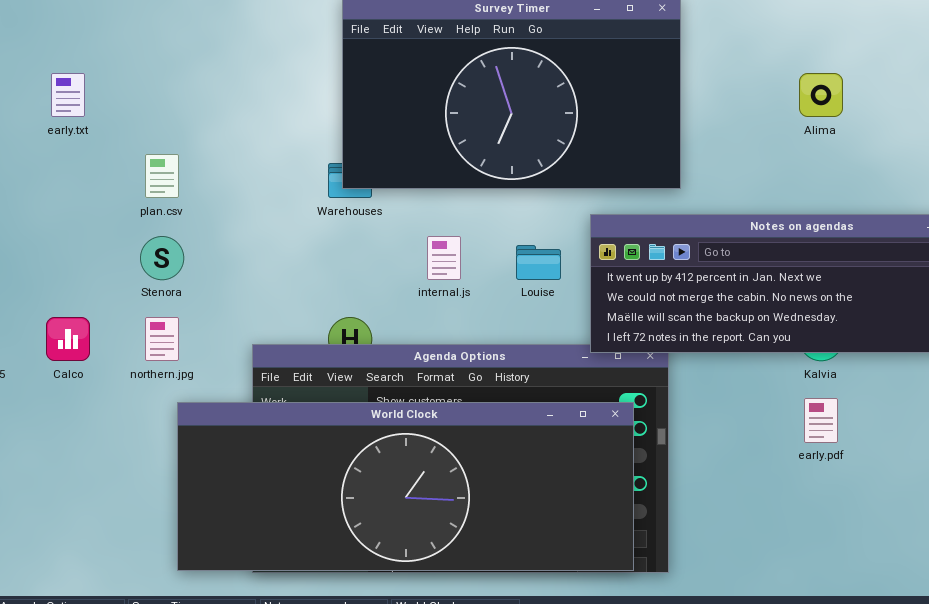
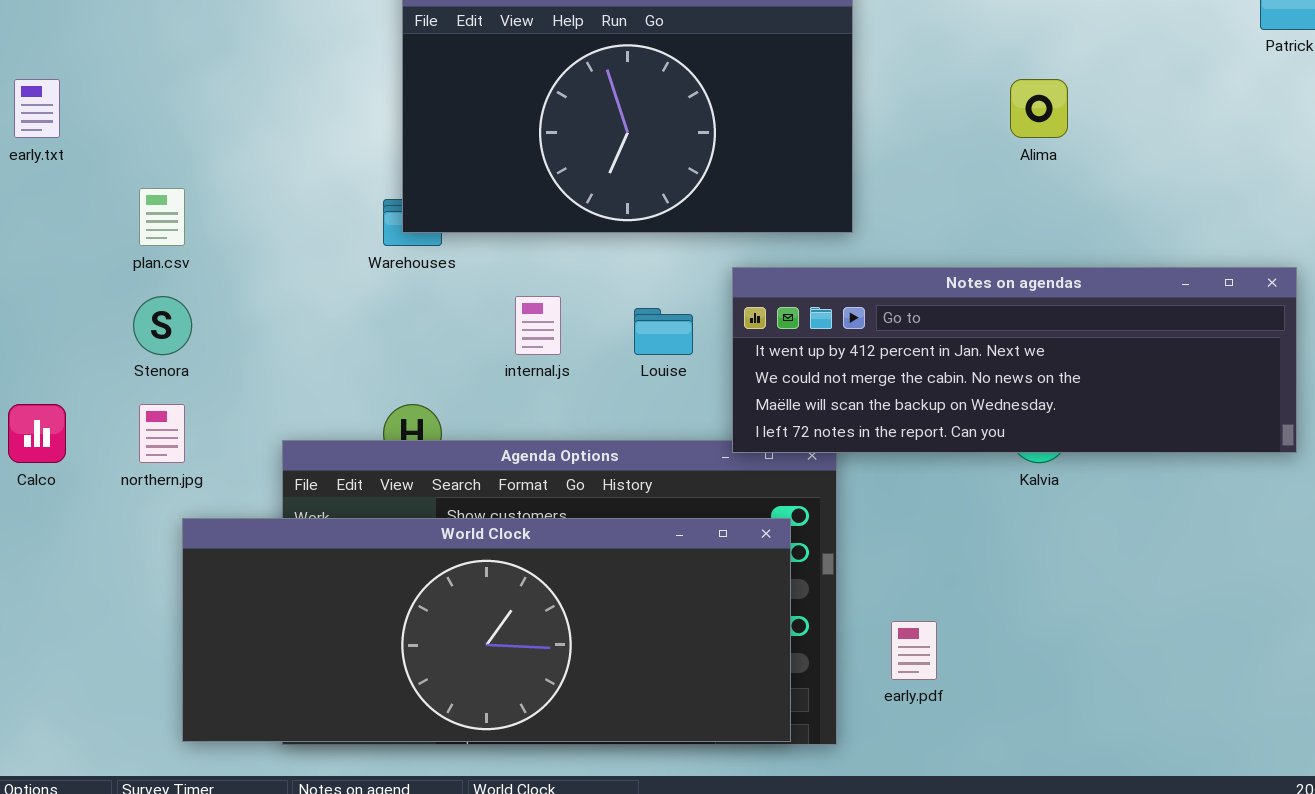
early.pdf: [804,398,838,443] -> [891,621,937,680], moved

